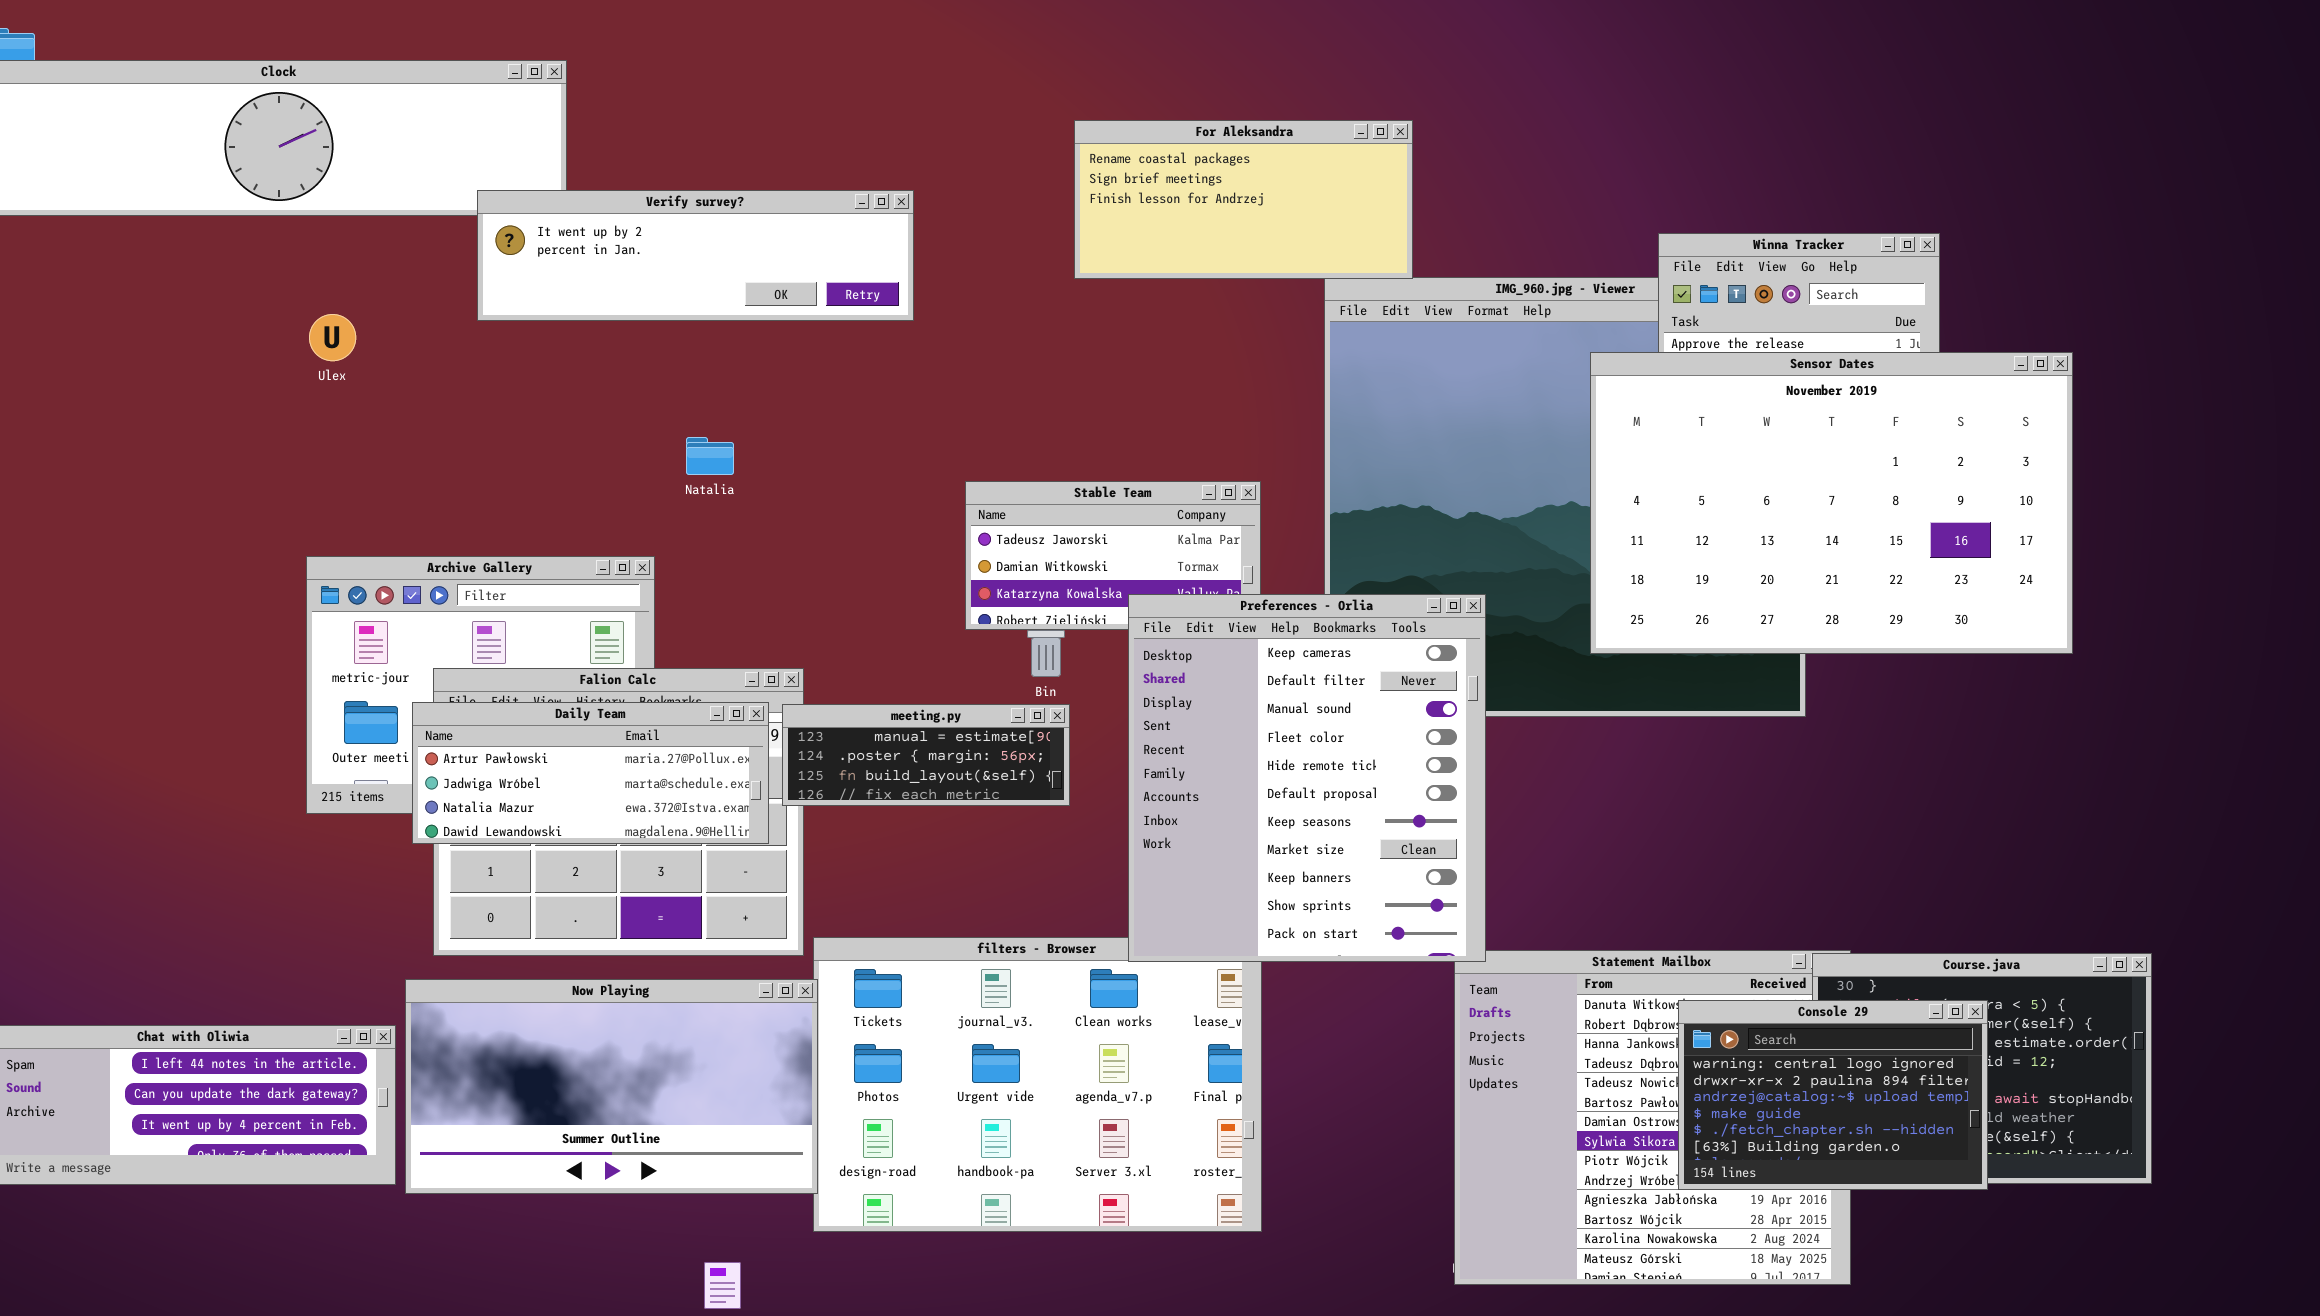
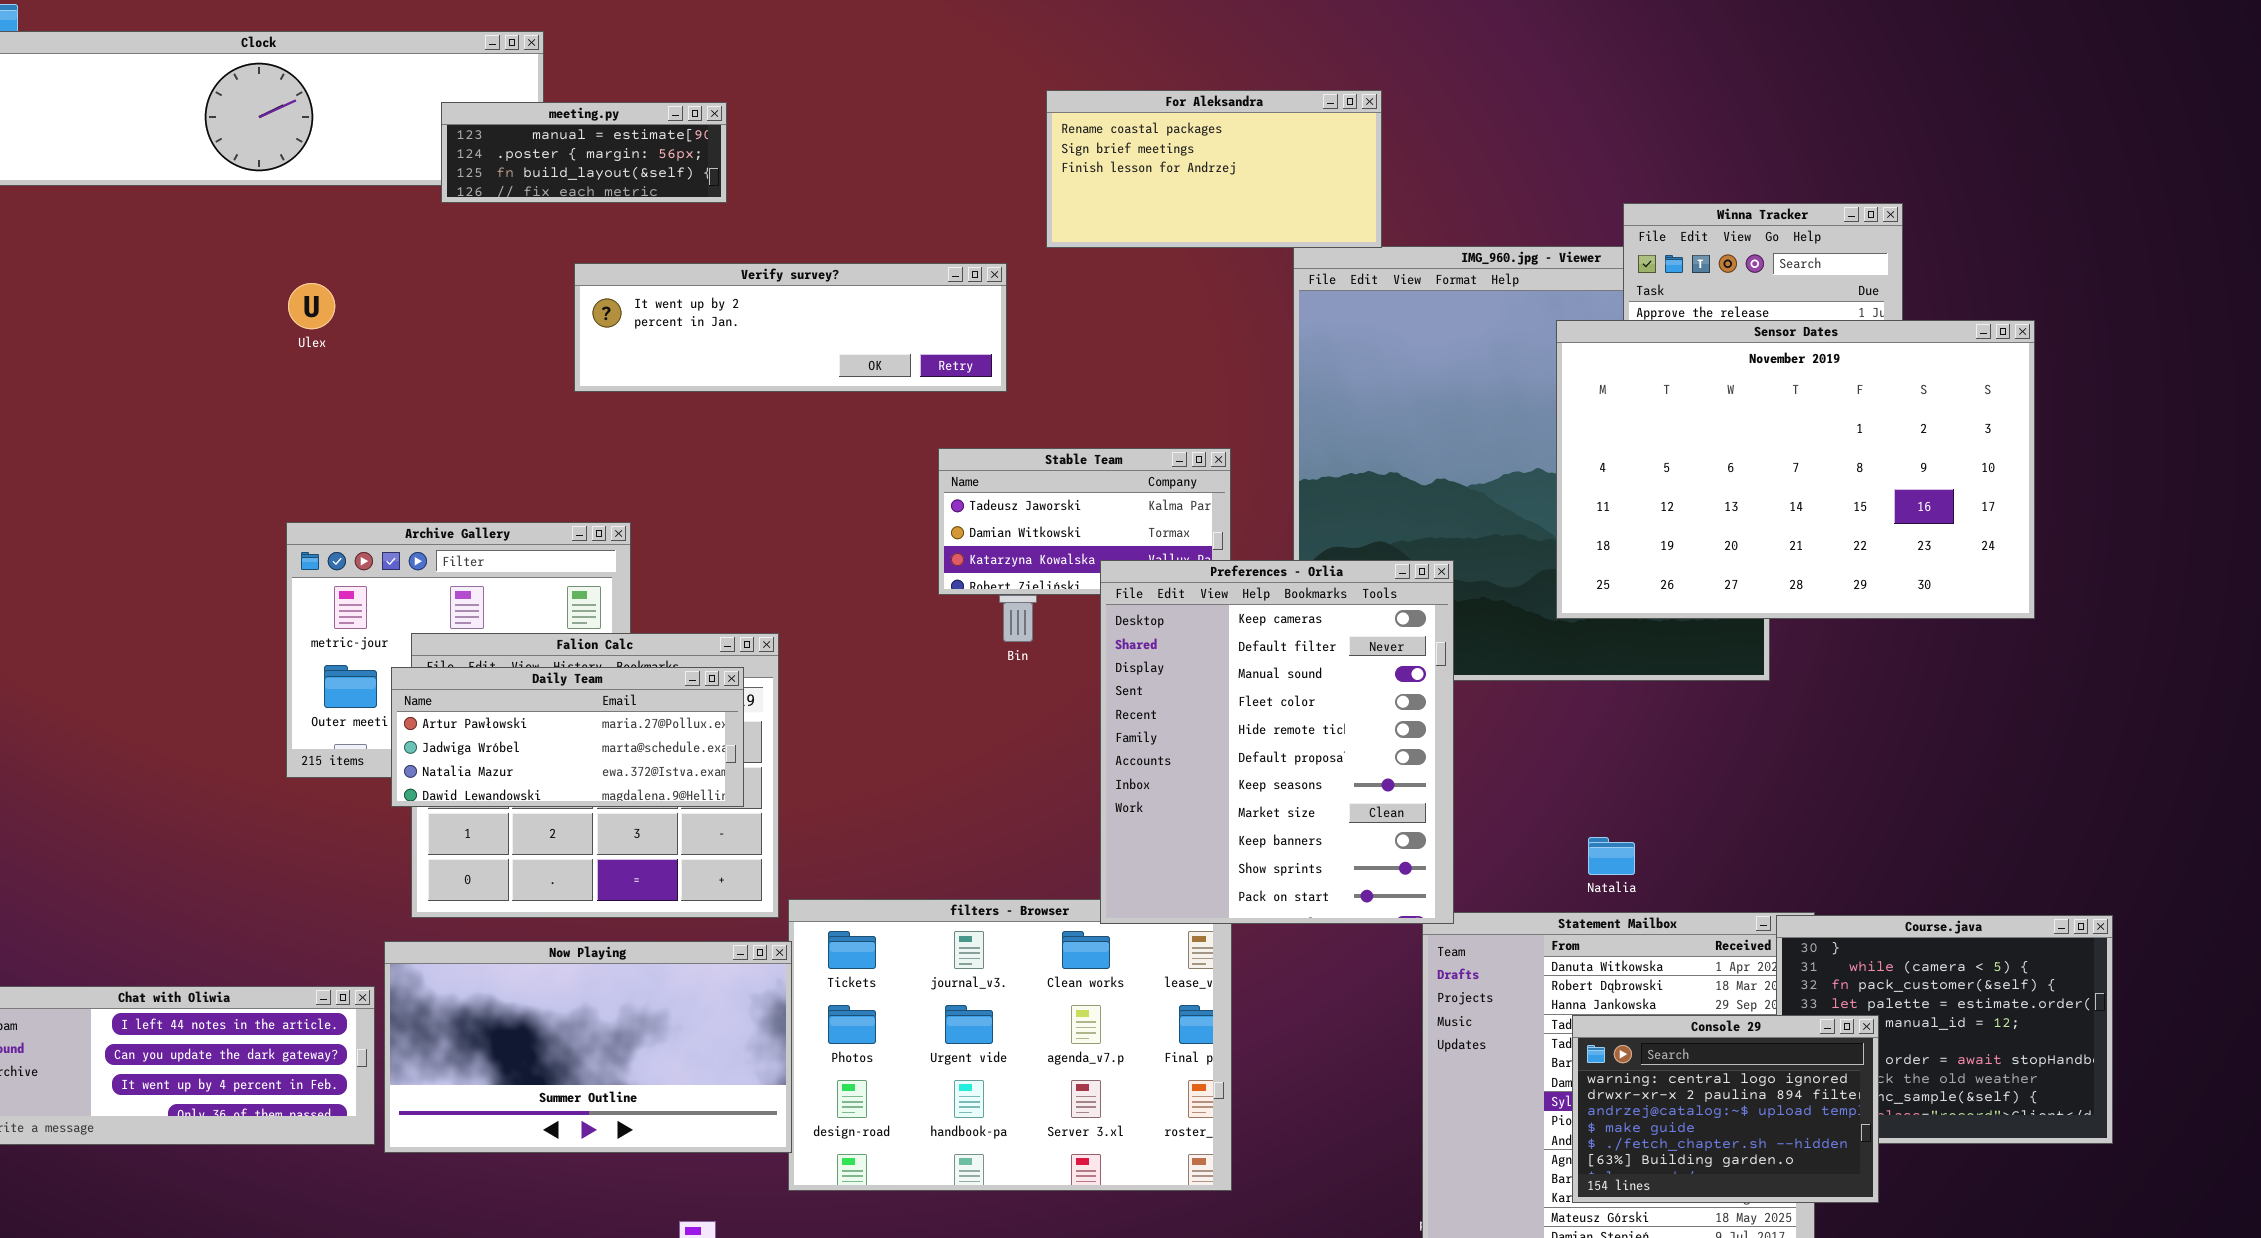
Verify survey?: [477,190,914,321] -> [574,263,1007,392], moved
Natalia: [686,437,734,475] -> [1588,837,1635,875], moved
meeting.py: [782,704,1070,806] -> [441,102,727,203], moved
Console 29: [1678,1000,1988,1190] -> [1572,1015,1879,1203], moved

